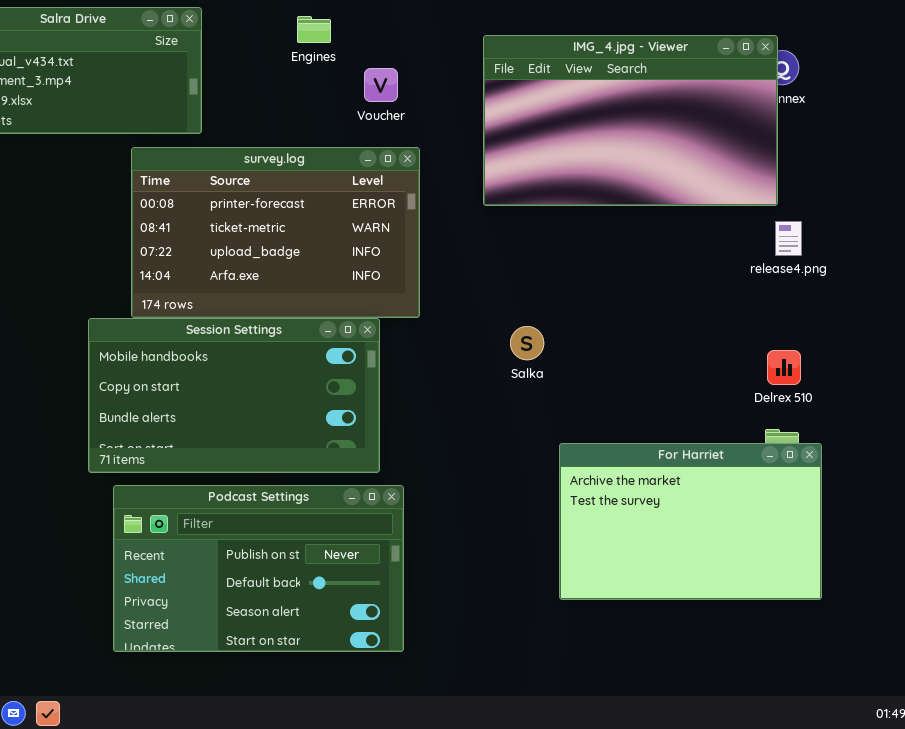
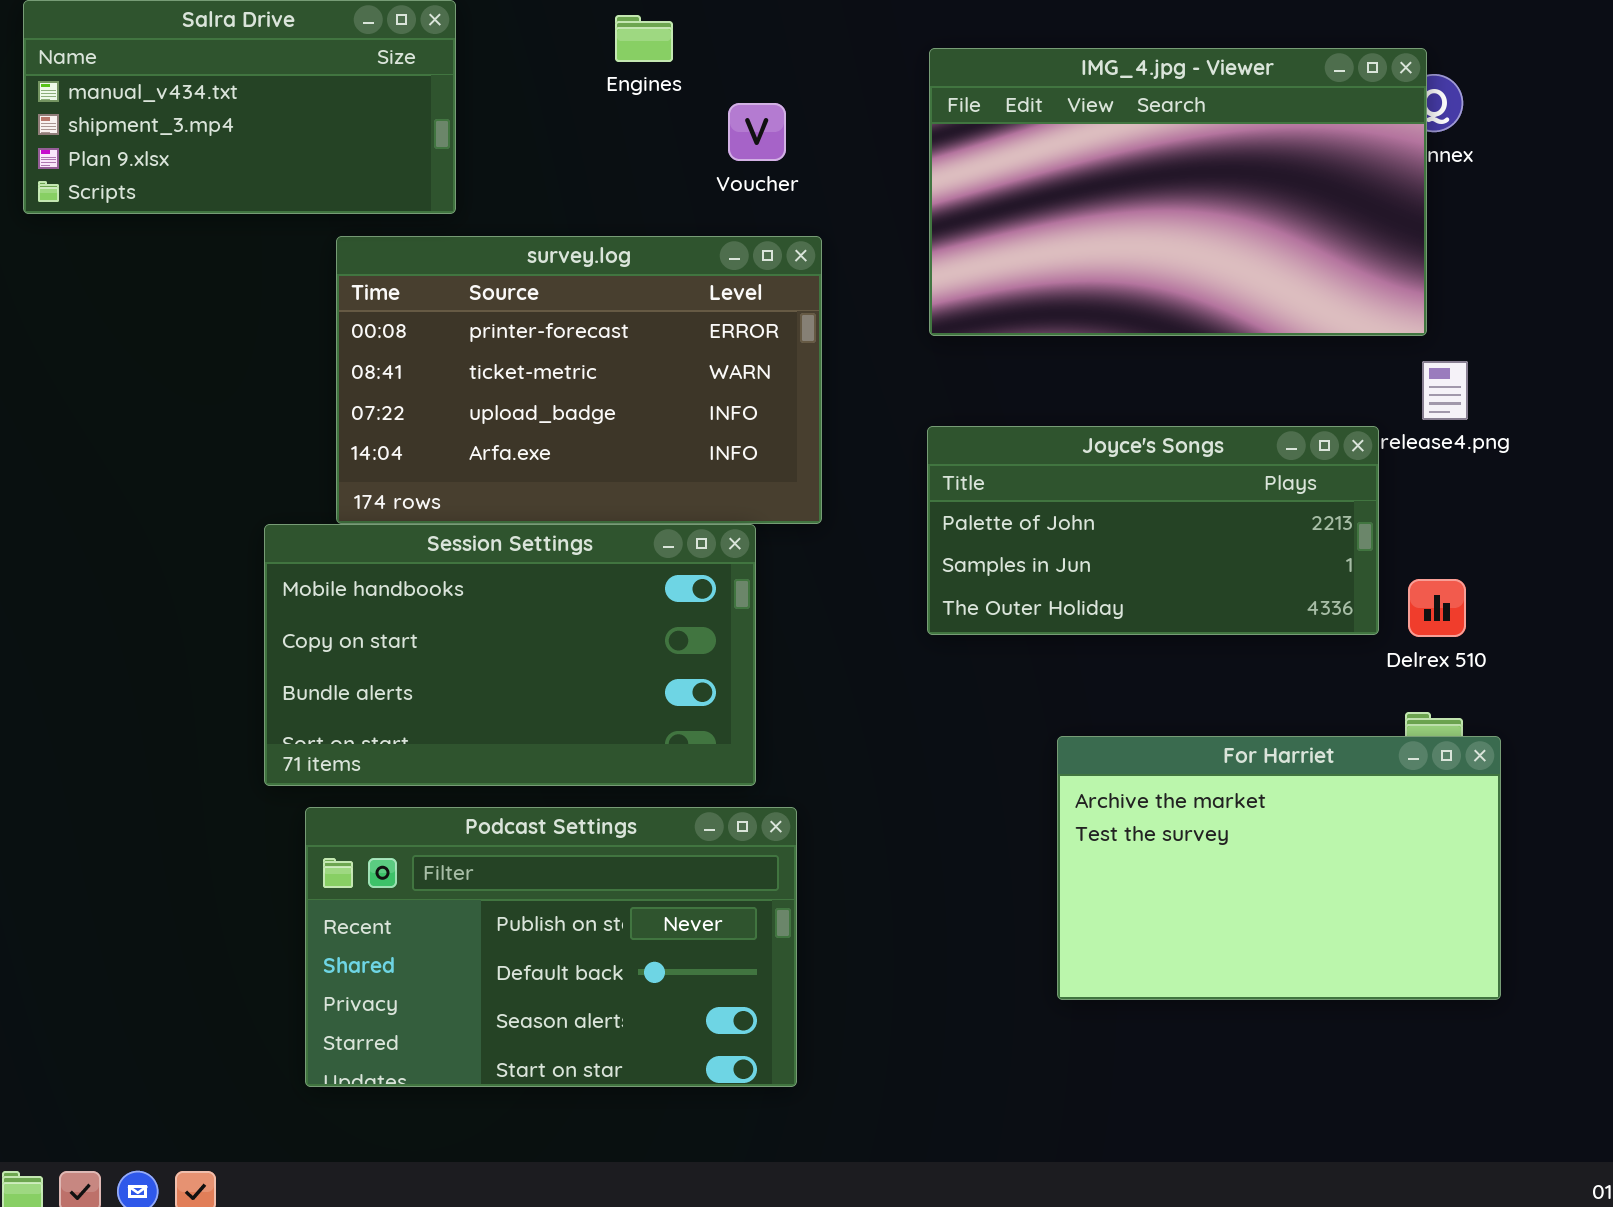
Joyce's Songs: none -> [927,426,1379,635], opened

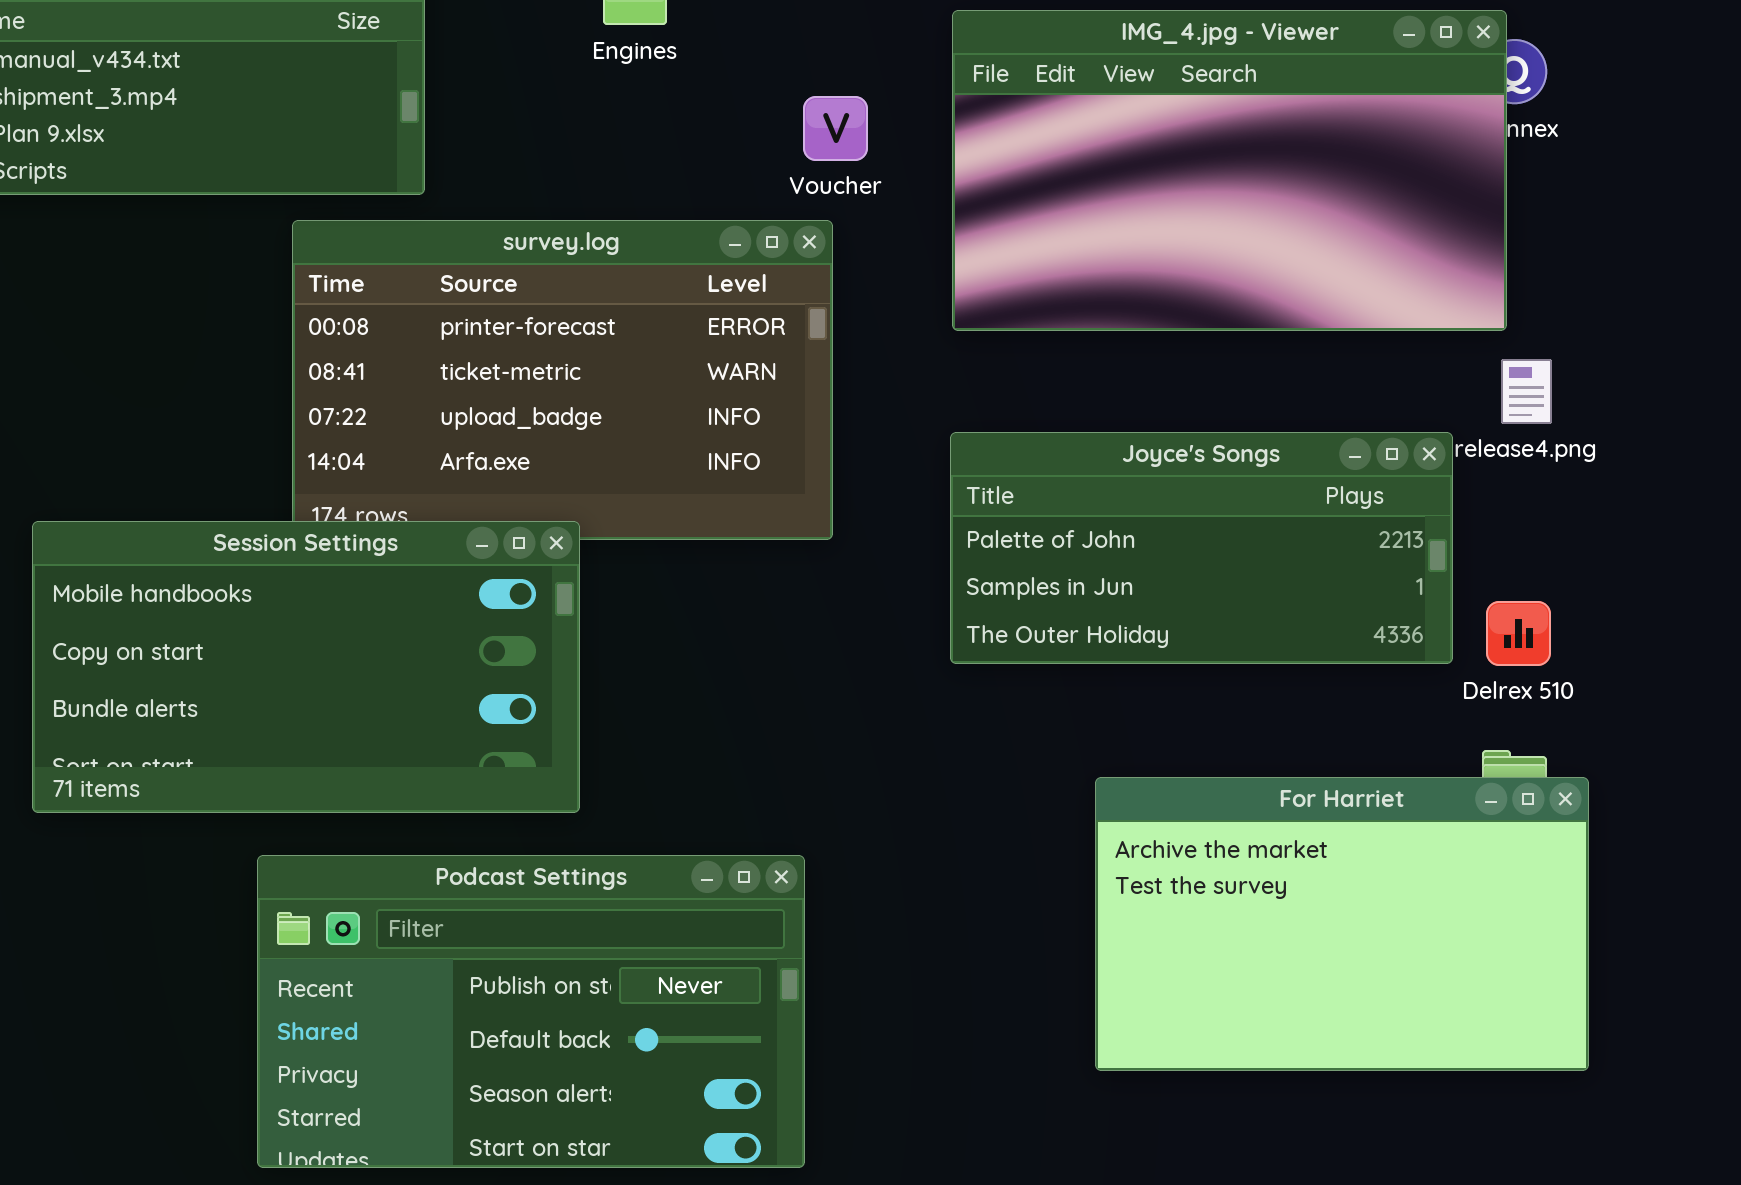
Voucher: [728,103,786,161] -> [803,96,868,161], moved
Session Settings: [264,524,756,786] -> [32,521,580,813], moved

